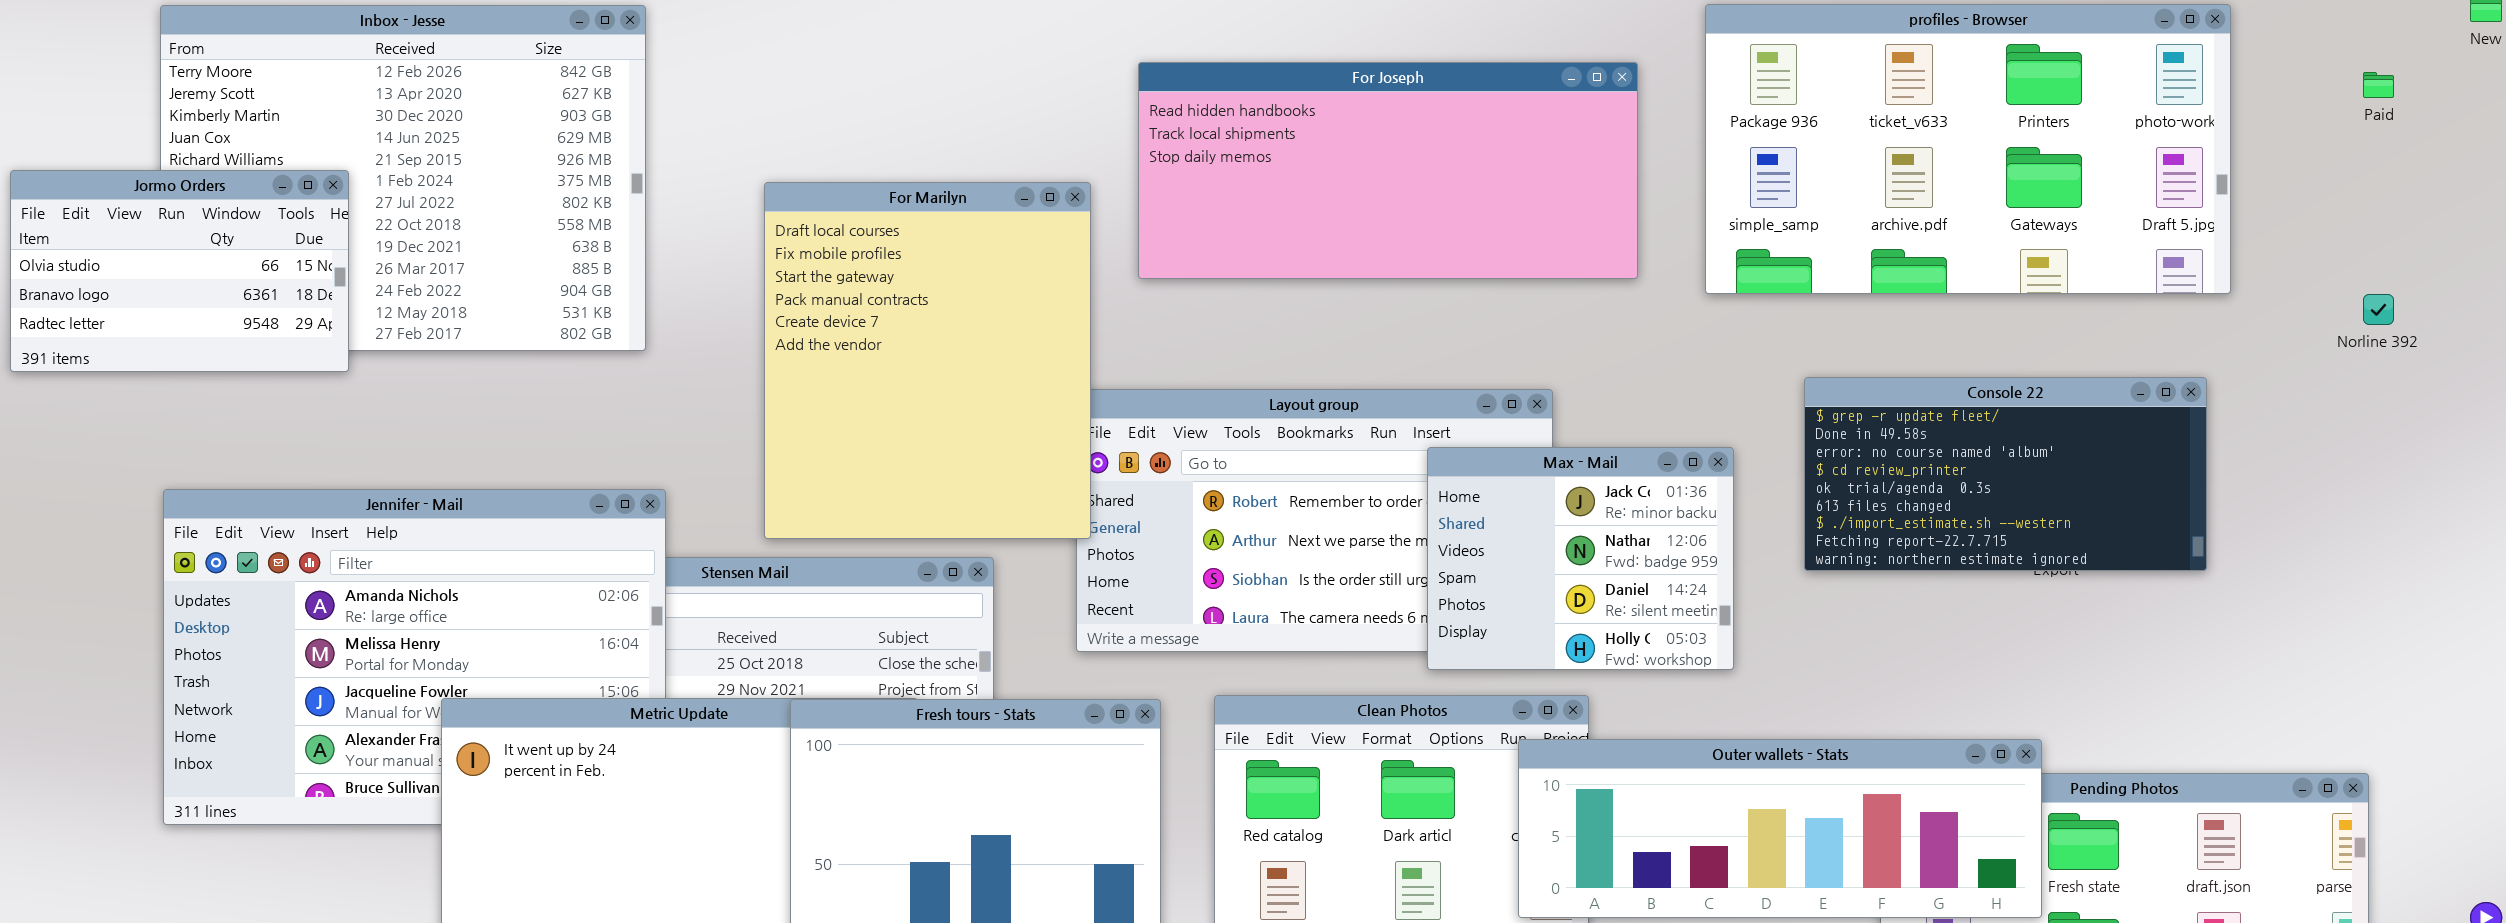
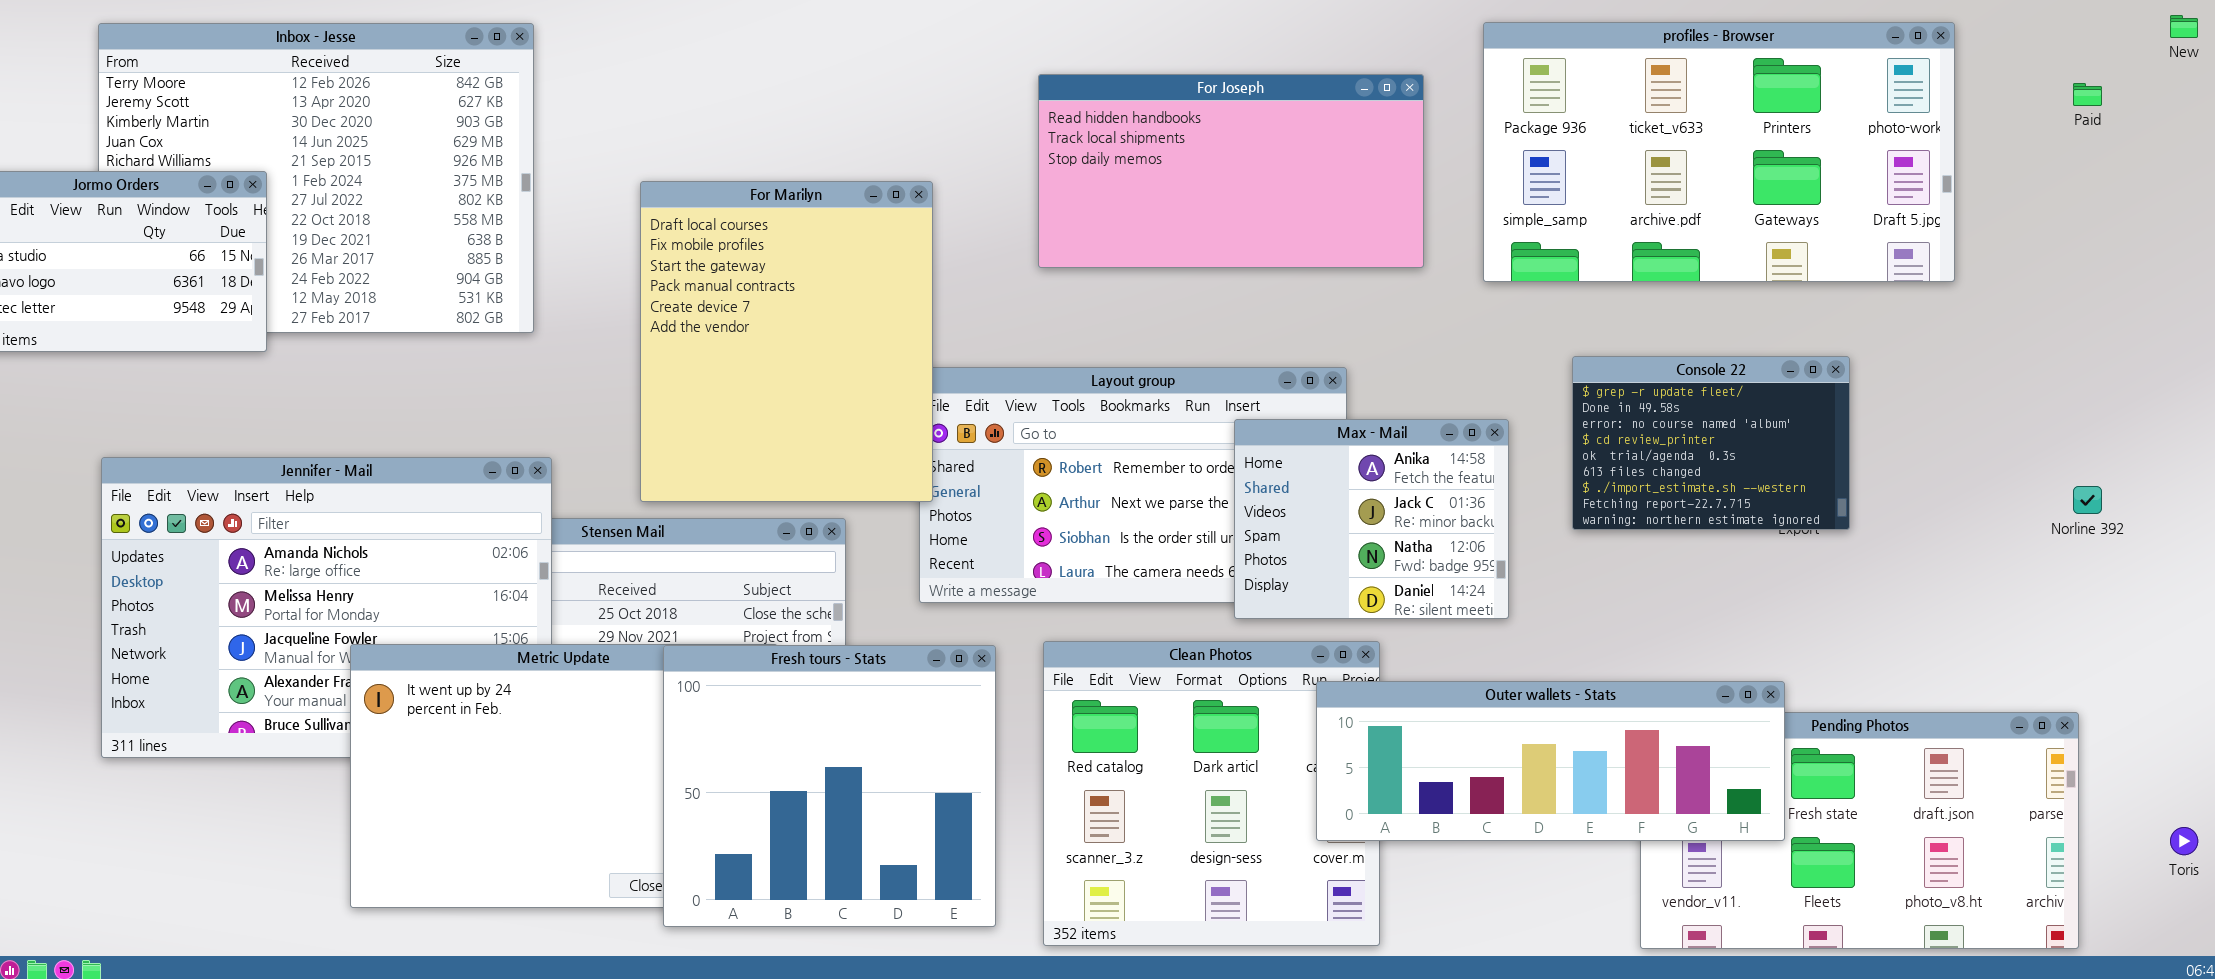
For Joseph: [1138,62,1638,279] -> [1038,74,1424,268], resized
Norline 392: [2363,294,2394,325] -> [2073,486,2102,514], moved
Console 22: [1804,377,2207,571] -> [1572,356,1850,530], resized
Max - Mail: [1427,447,1734,670] -> [1234,419,1509,619], scrolled up 1 row

